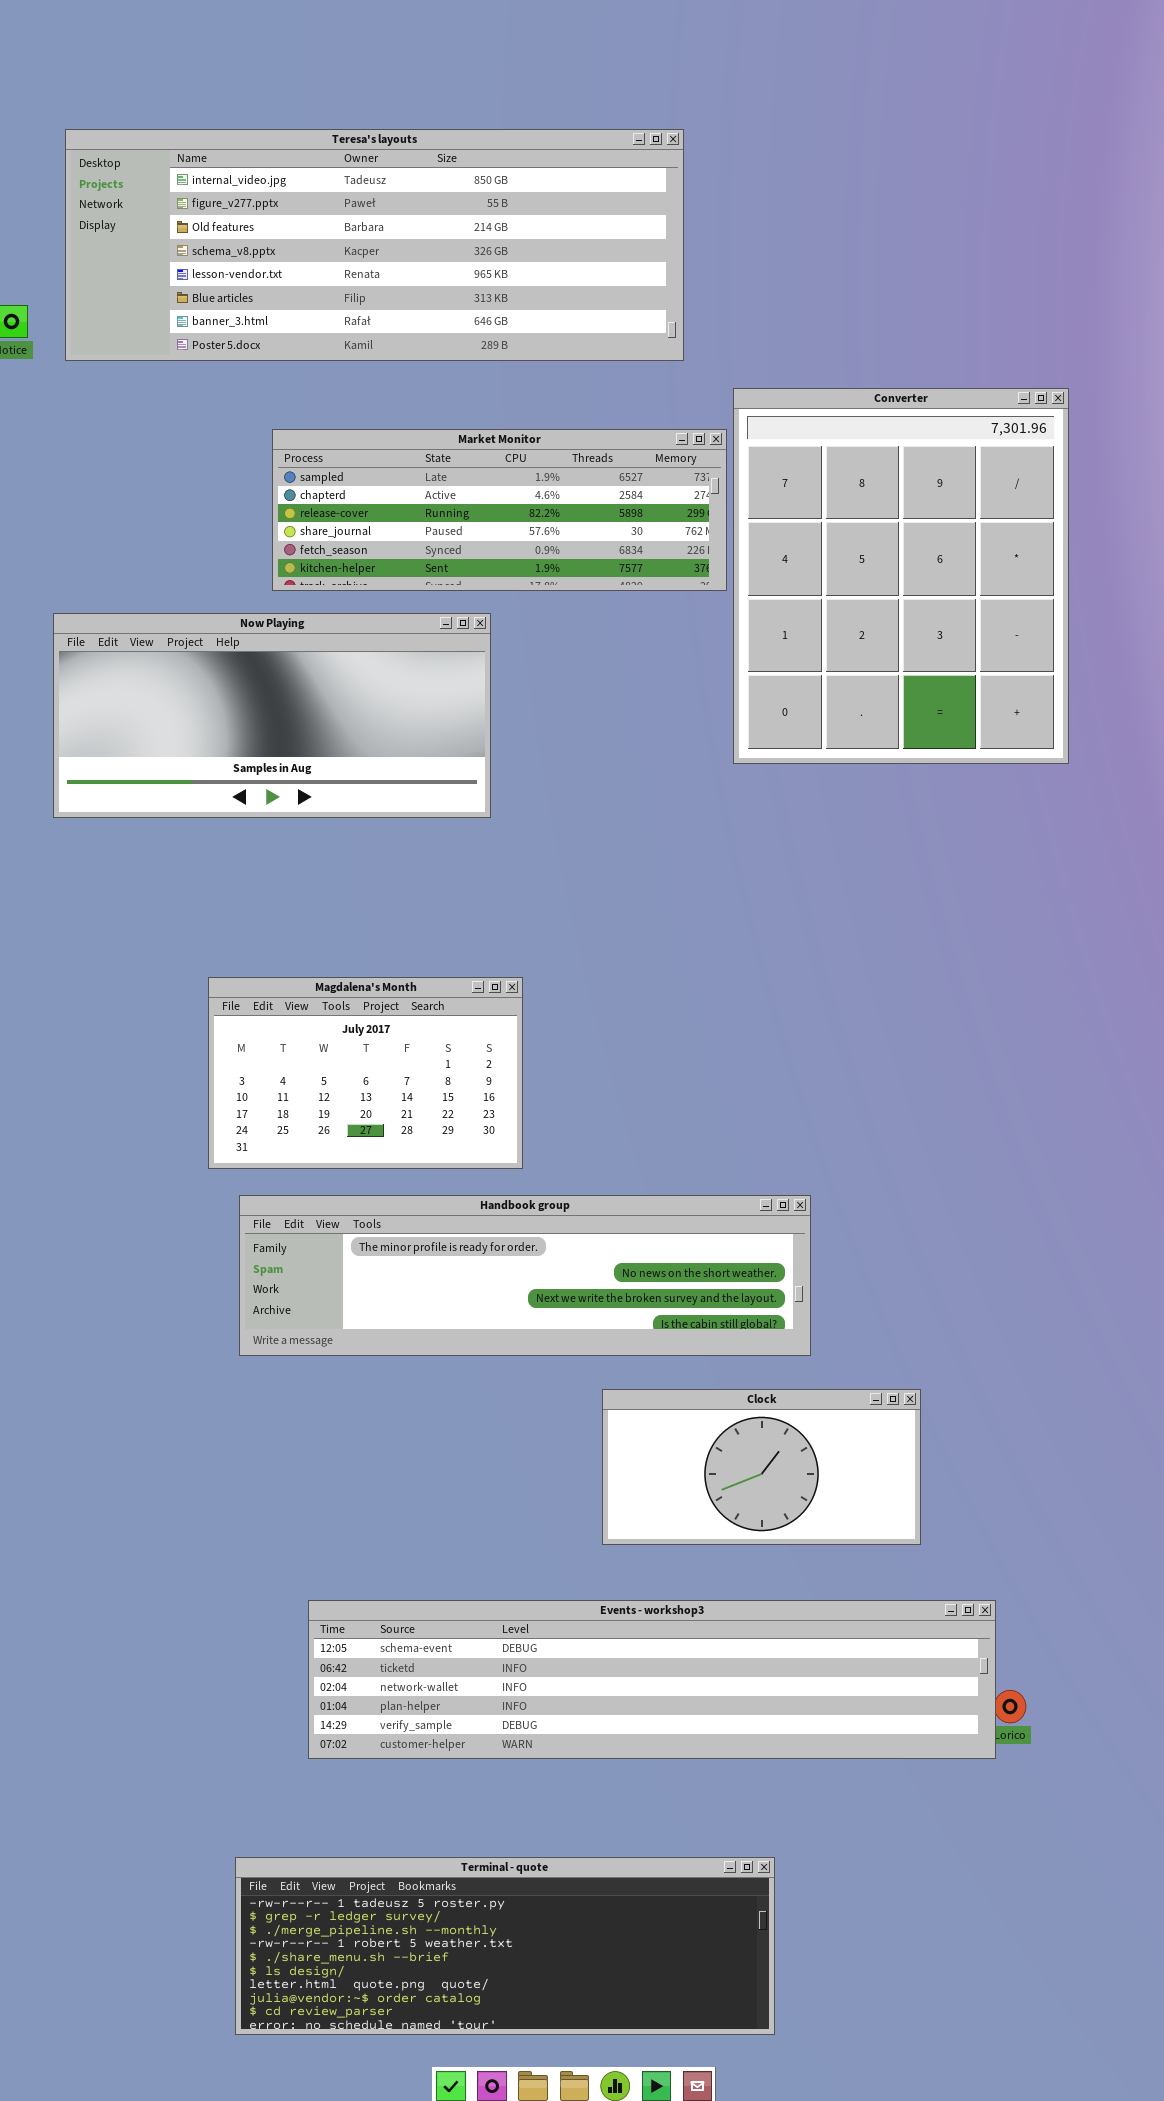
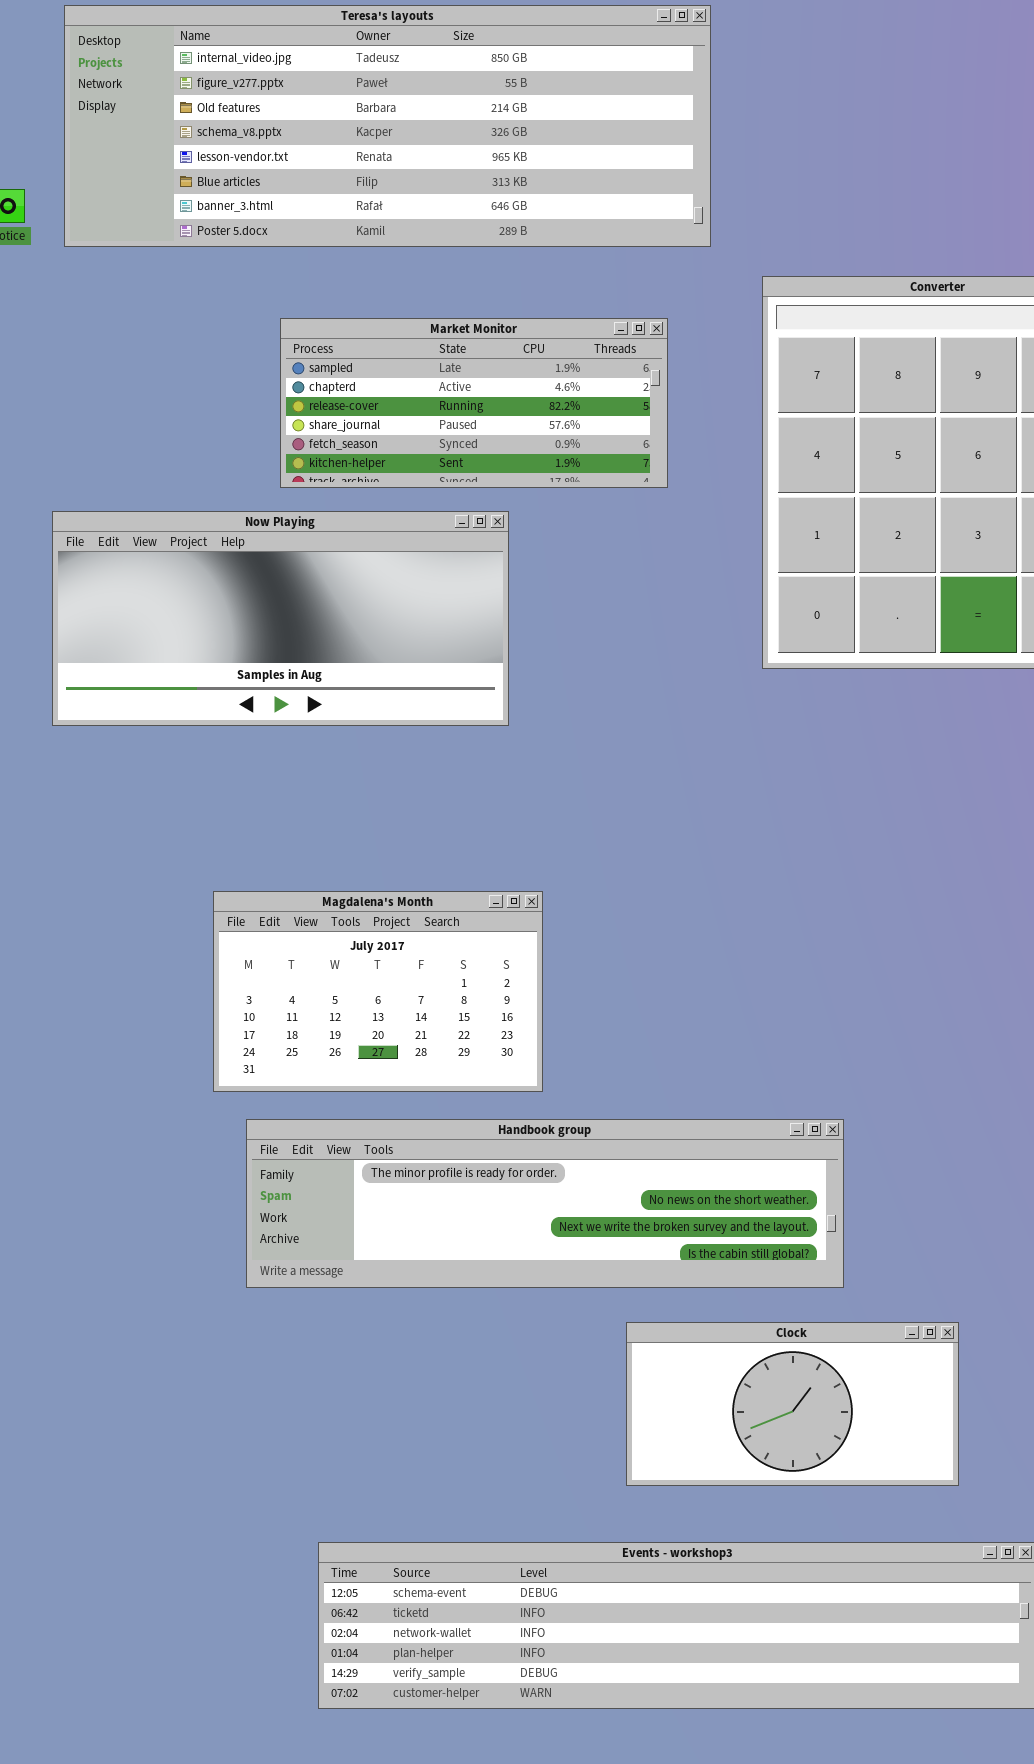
Market Monitor: [272,429,727,591] -> [280,318,668,488], resized

